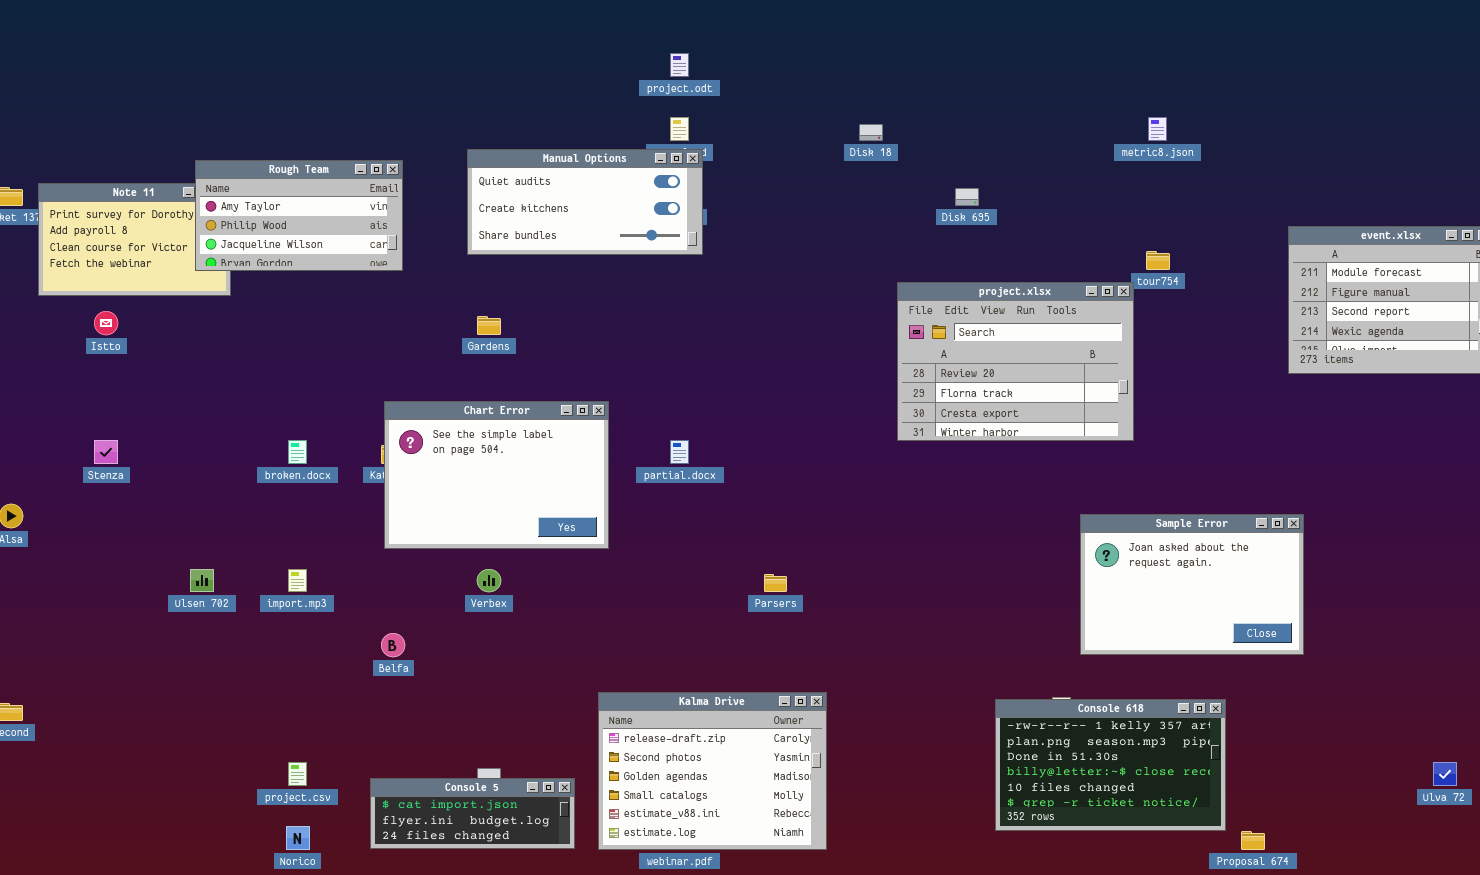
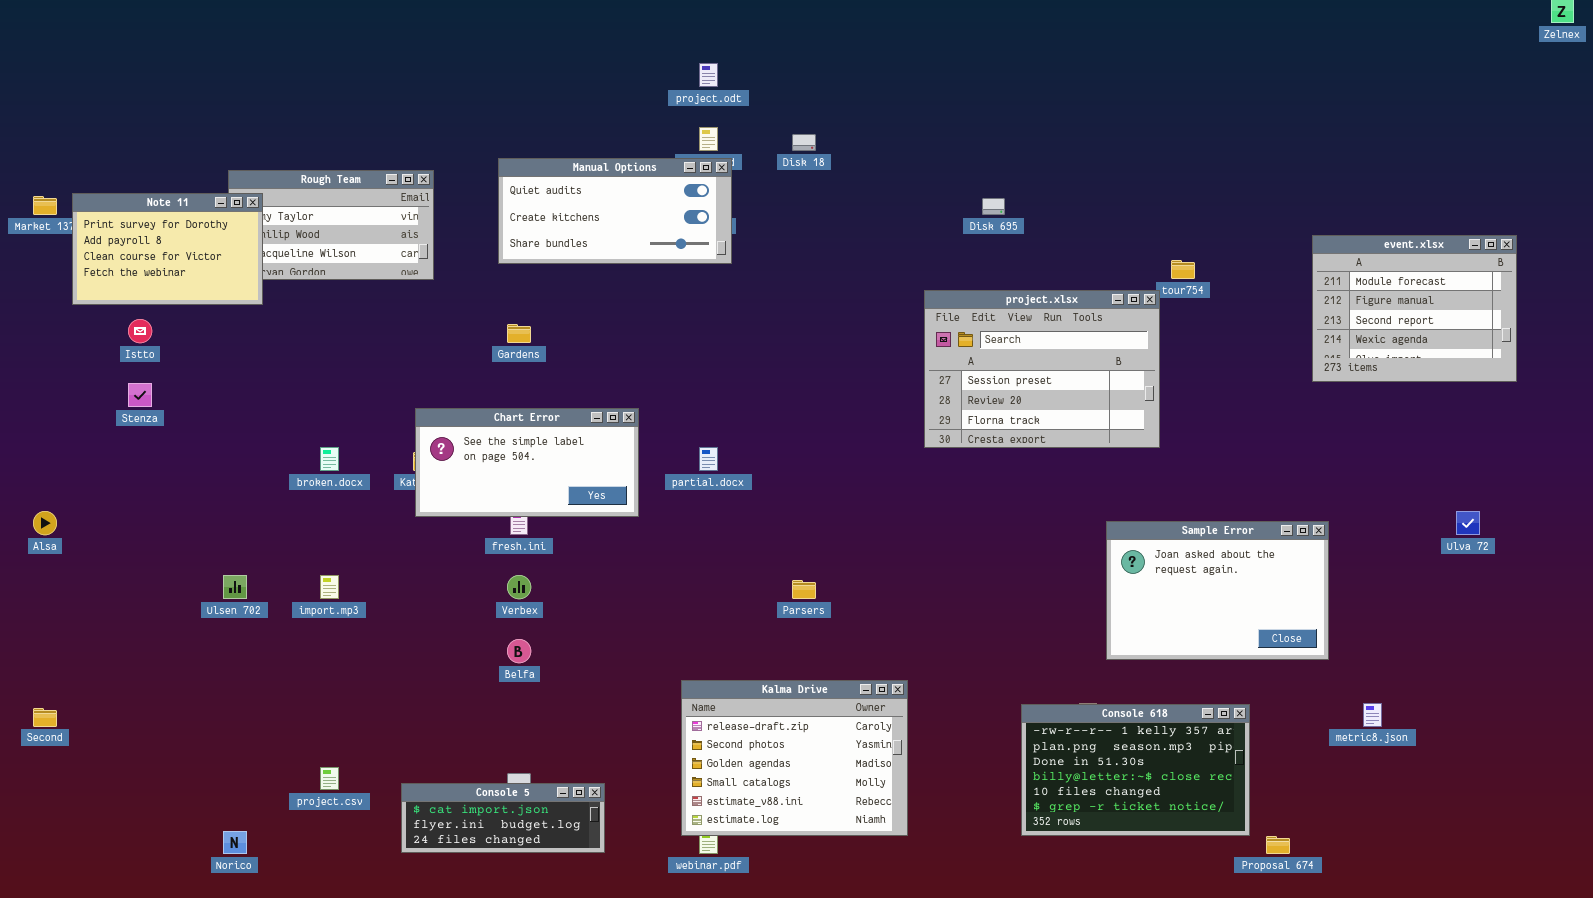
metric8.json: [1148,117,1167,141] -> [1363,703,1382,727], moved
Disk 18: [859,124,883,141] -> [792,134,816,151], moved
Note 11: [38,183,231,296] -> [72,193,263,305], raised
project.xlsx: [897,282,1134,441] -> [924,290,1160,448], scrolled up 1 row
Chart Error: [384,401,609,549] -> [415,408,639,517], resized
Stenza: [94,440,118,464] -> [128,383,152,407], moved
Belfa: [381,633,405,657] -> [507,639,531,663], moved
Kalma Drive: [598,692,827,850] -> [681,680,908,836], moved
Ulva 72: [1433,762,1457,786] -> [1456,511,1480,535], moved
Norico: [286,826,310,850] -> [223,831,247,854], moved

